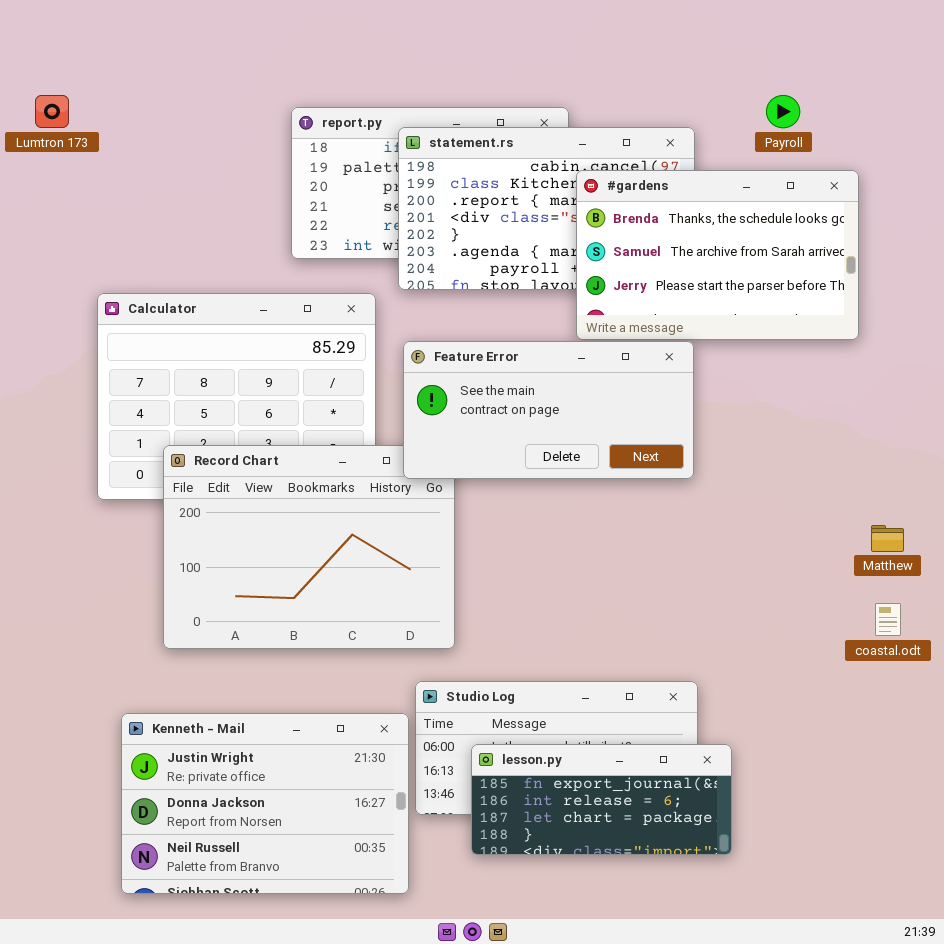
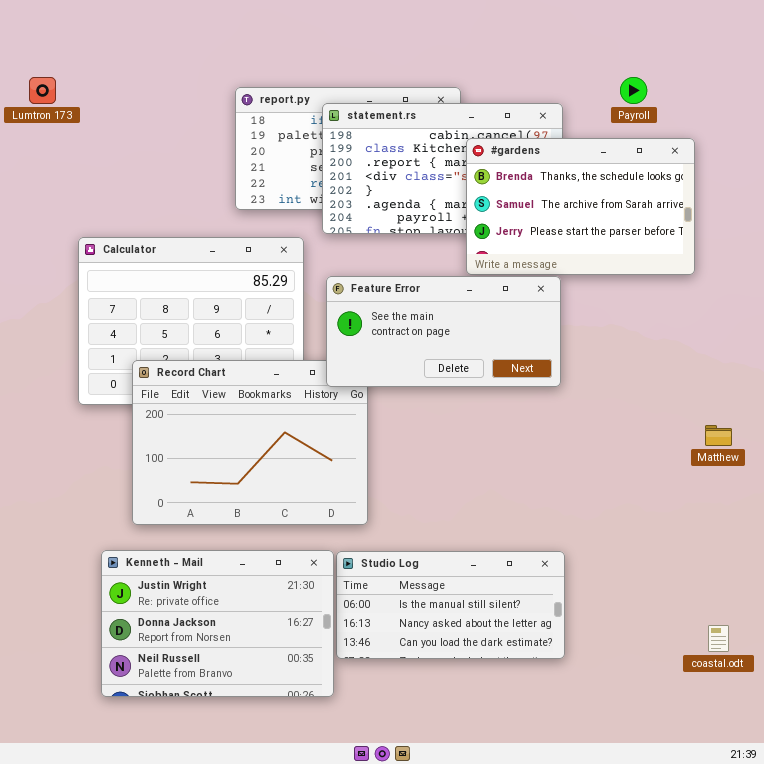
coastal.odt: [875,603,901,636] -> [708,625,729,652], moved
Kenneth - Mail: [121,713,409,894] -> [101,550,334,697], moved
lesson.py: [471,744,732,855] -> none, closed

